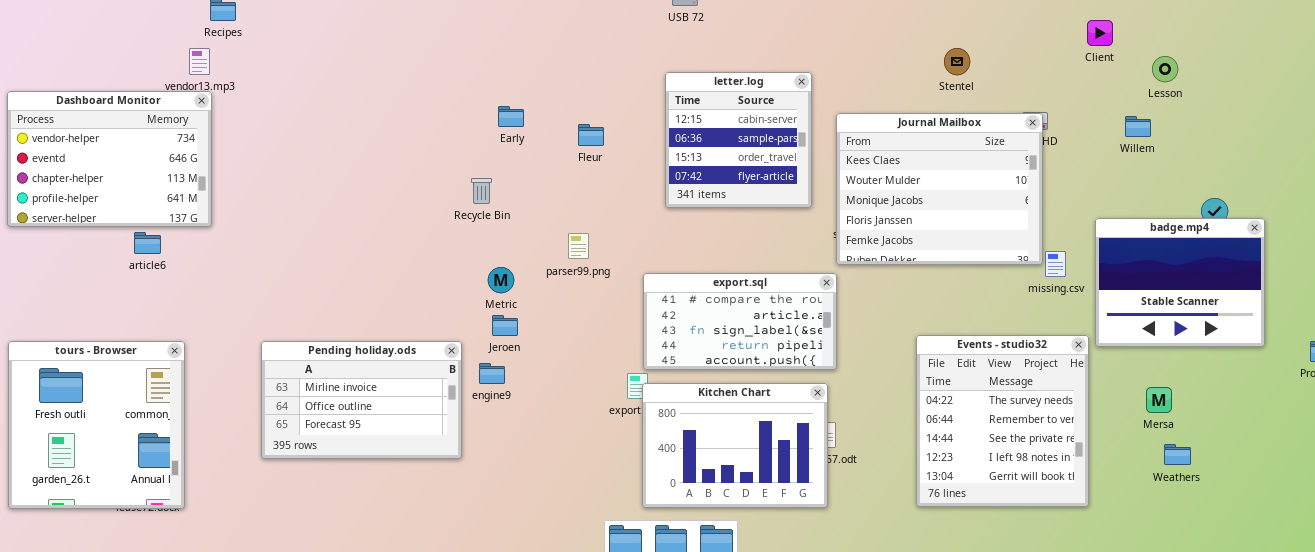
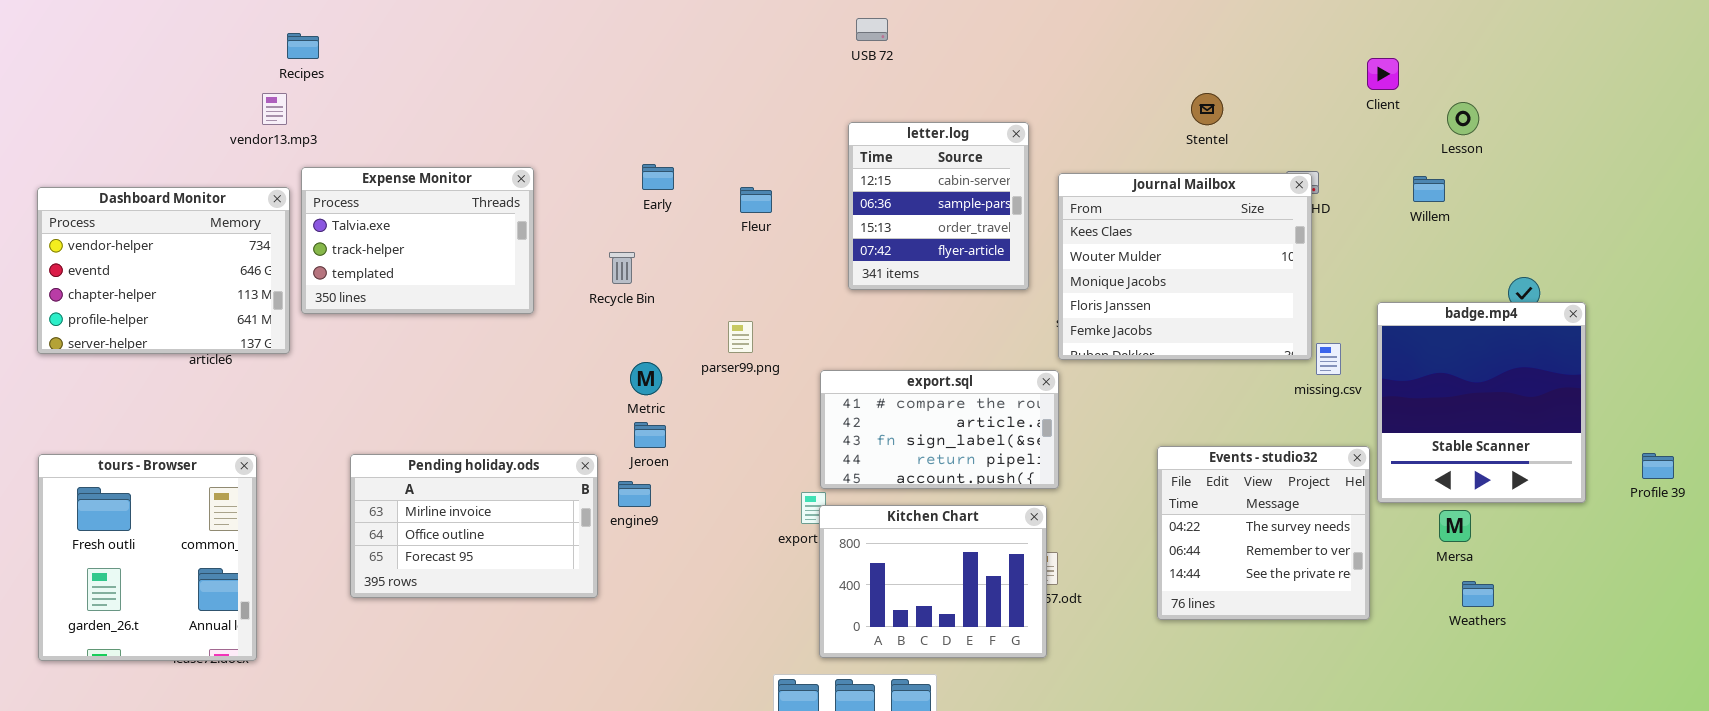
Dashboard Monitor: [7,91,212,227] -> [37,187,290,354], moved
Expense Monitor: none -> [301,167,534,314], opened
badge.mp4: [1095,218,1265,347] -> [1377,302,1586,503], resized
Events - studio32: [916,335,1089,507] -> [1157,446,1370,620], resized

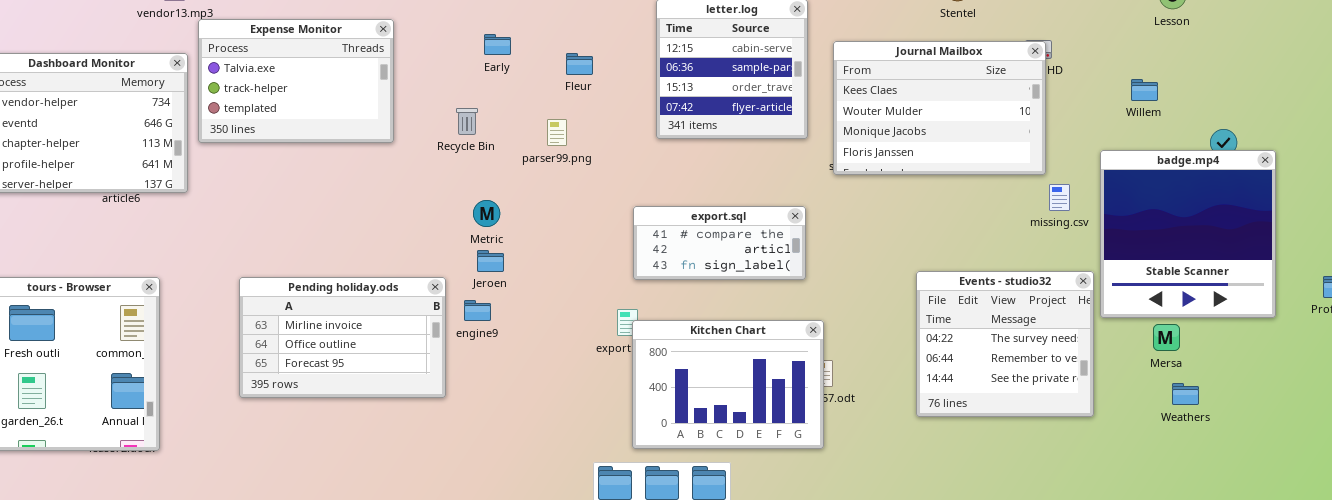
Expense Monitor: [301,167,534,314] -> [198,19,394,143], moved
Journal Mailbox: [1058,173,1312,360] -> [833,41,1046,175], resized
Willem: [1413,176,1445,202] -> [1131,79,1158,101], moved
parser99.png: [728,321,753,353] -> [547,119,567,146], moved
export.sql: [820,370,1059,489] -> [633,206,806,280], resized

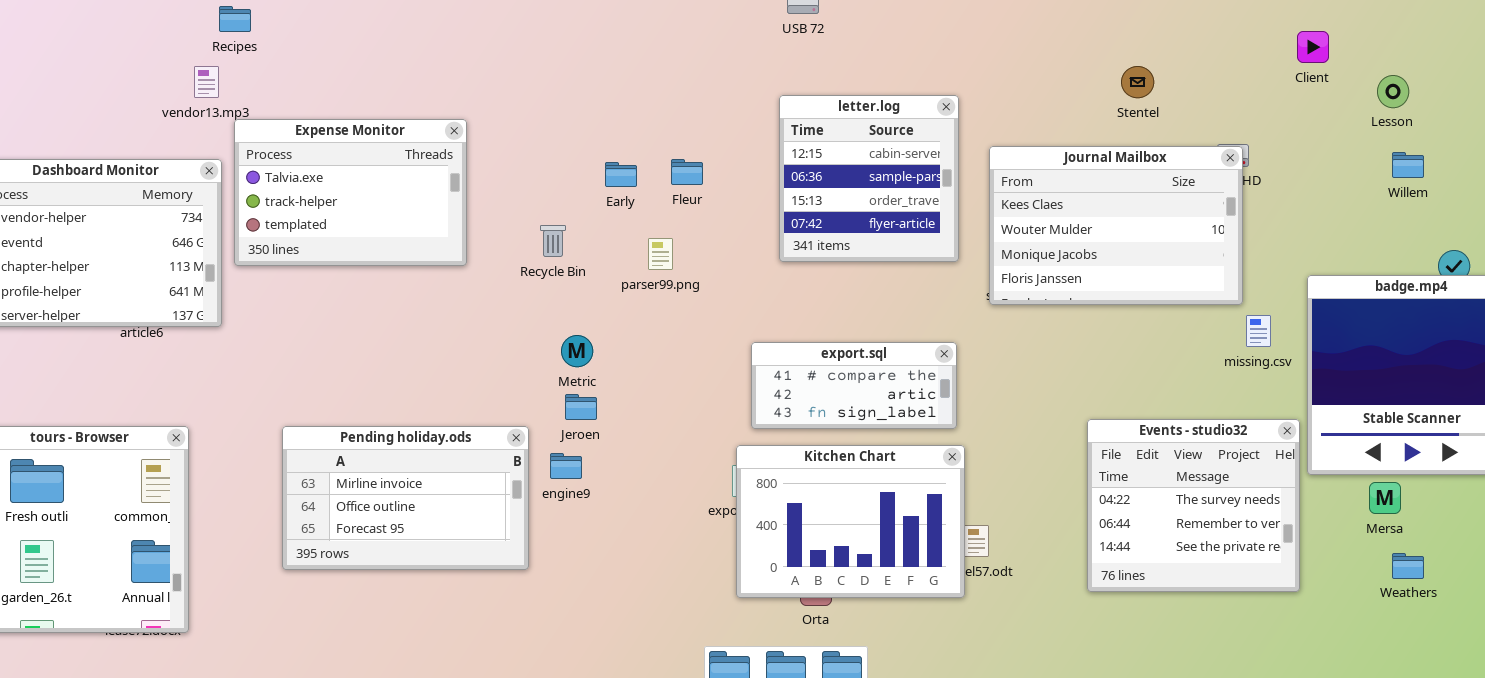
Early: [484,34,511,55] -> [605,162,637,187], moved
Willem: [1131,79,1158,101] -> [1392,152,1424,178], moved
Kitchen Chart: [632,320,824,449] -> [736,445,965,598], moved

